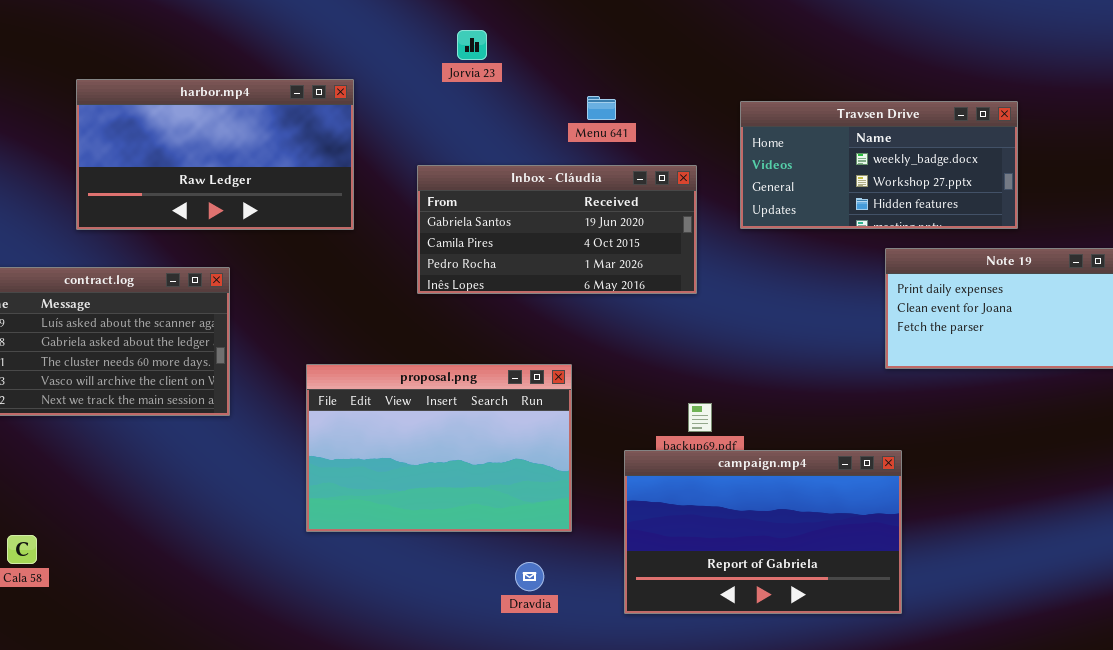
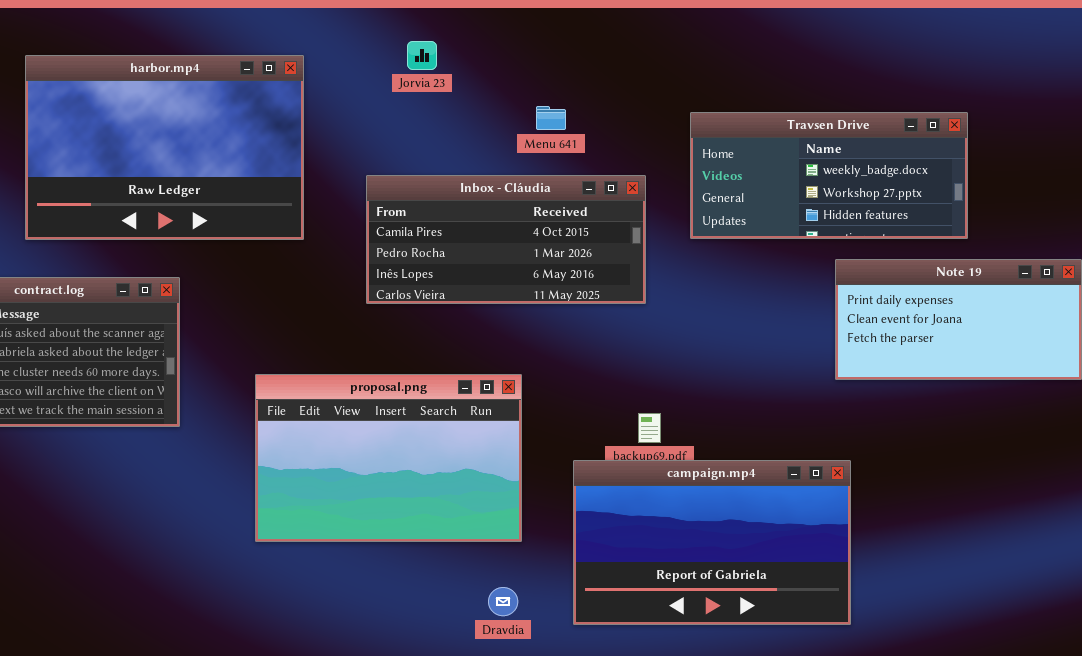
harbor.mp4: [76,79,354,230] -> [25,55,304,240], resized
Inbox - Cláudia: [417,165,697,294] -> [366,175,646,304], scrolled down 1 row
Dravdia: [515,562,544,591] -> [488,587,518,616], moved

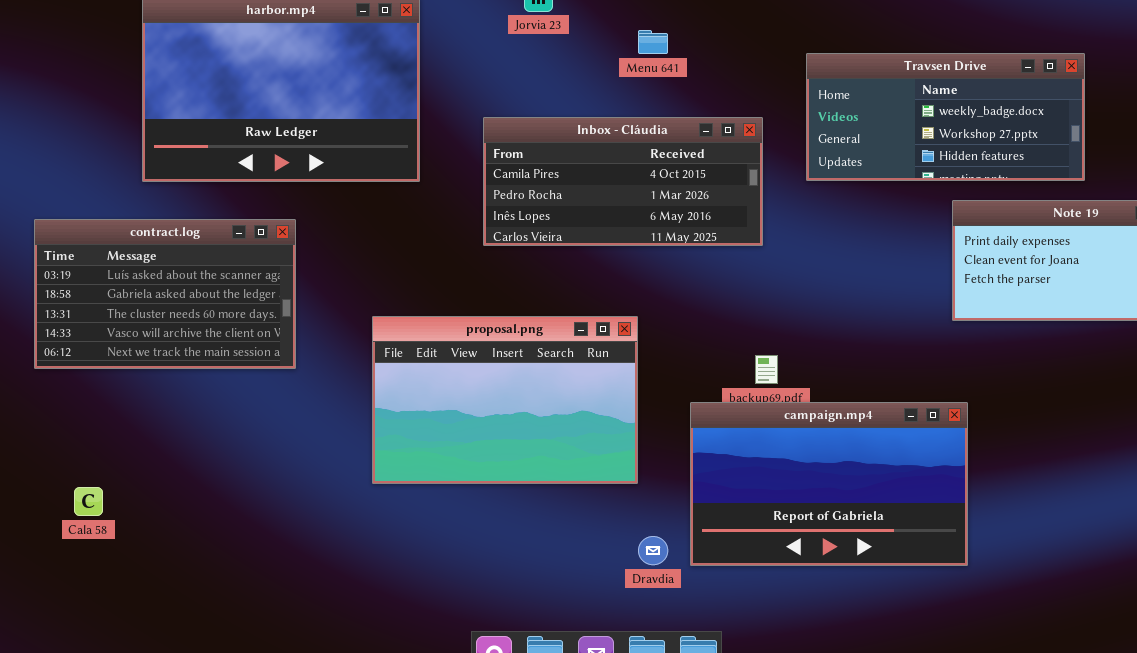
Menu 641: [536,106,566,130] -> [638,30,668,54], moved
Dravdia: [488,587,518,616] -> [638,536,668,565], moved

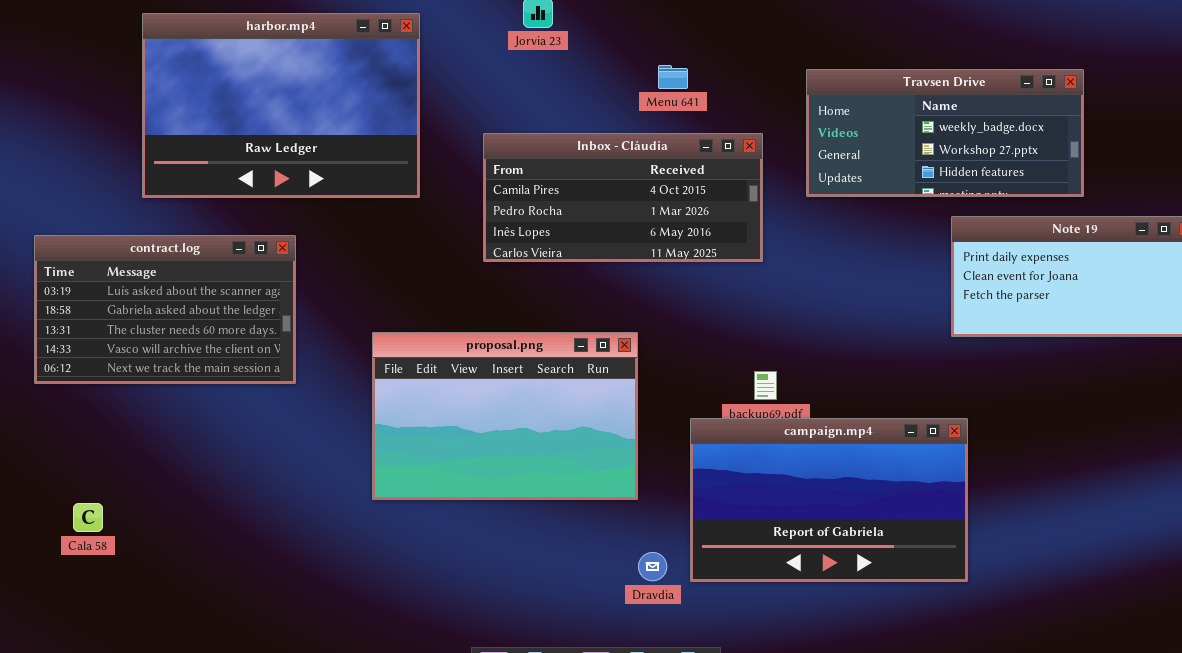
Menu 641: [638,30,668,54] -> [658,65,688,89], moved

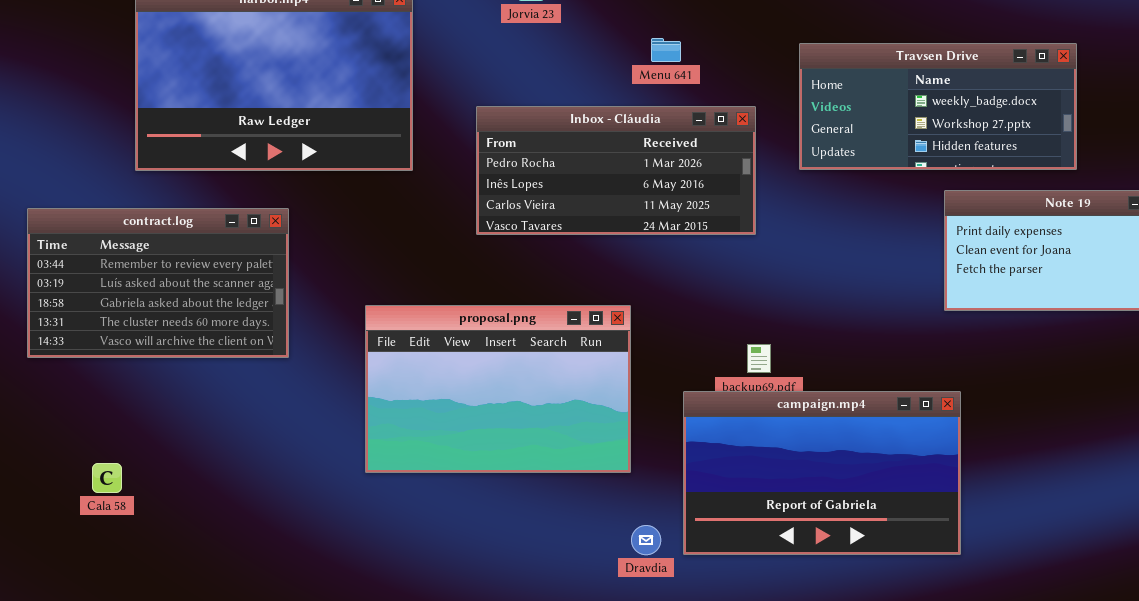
Inbox - Cláudia: [483,133,763,262] -> [476,106,756,235], scrolled down 1 row
contract.log: [34,235,296,384] -> [27,208,289,358], scrolled up 1 row
Cala 58: [73,503,103,532] -> [92,463,122,493], moved

